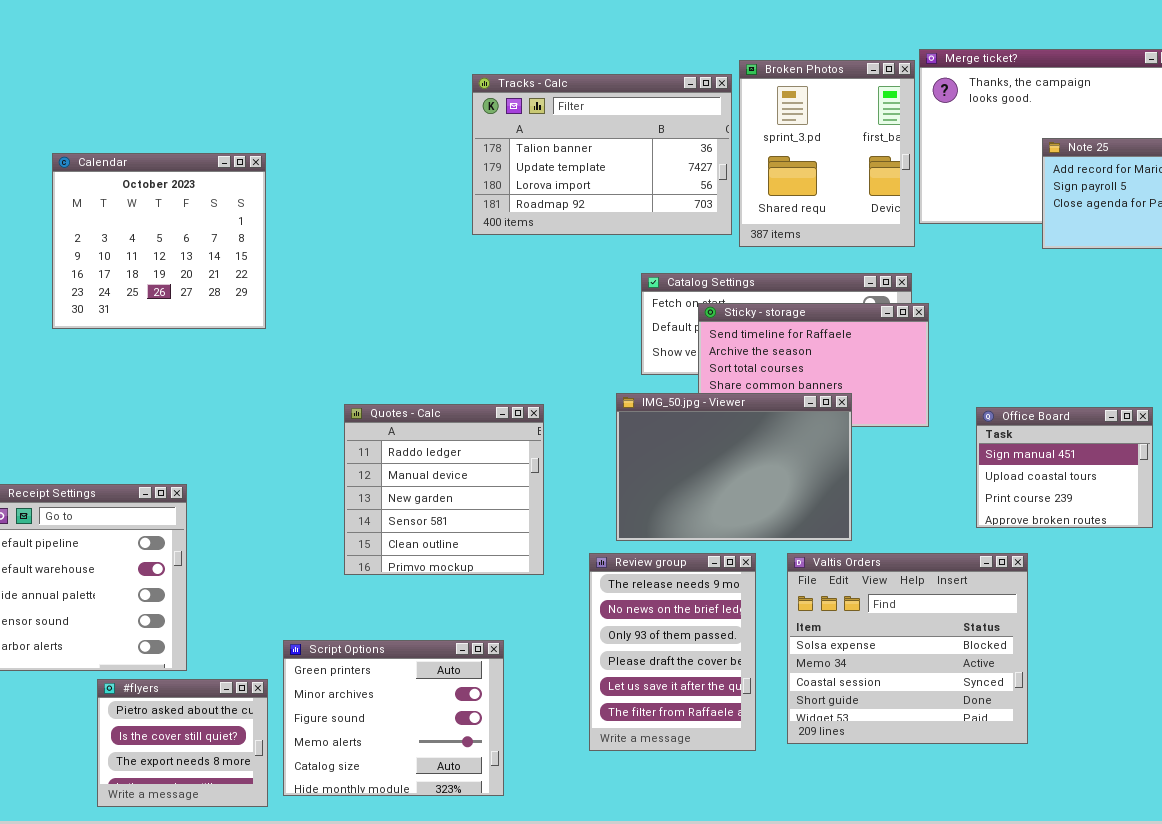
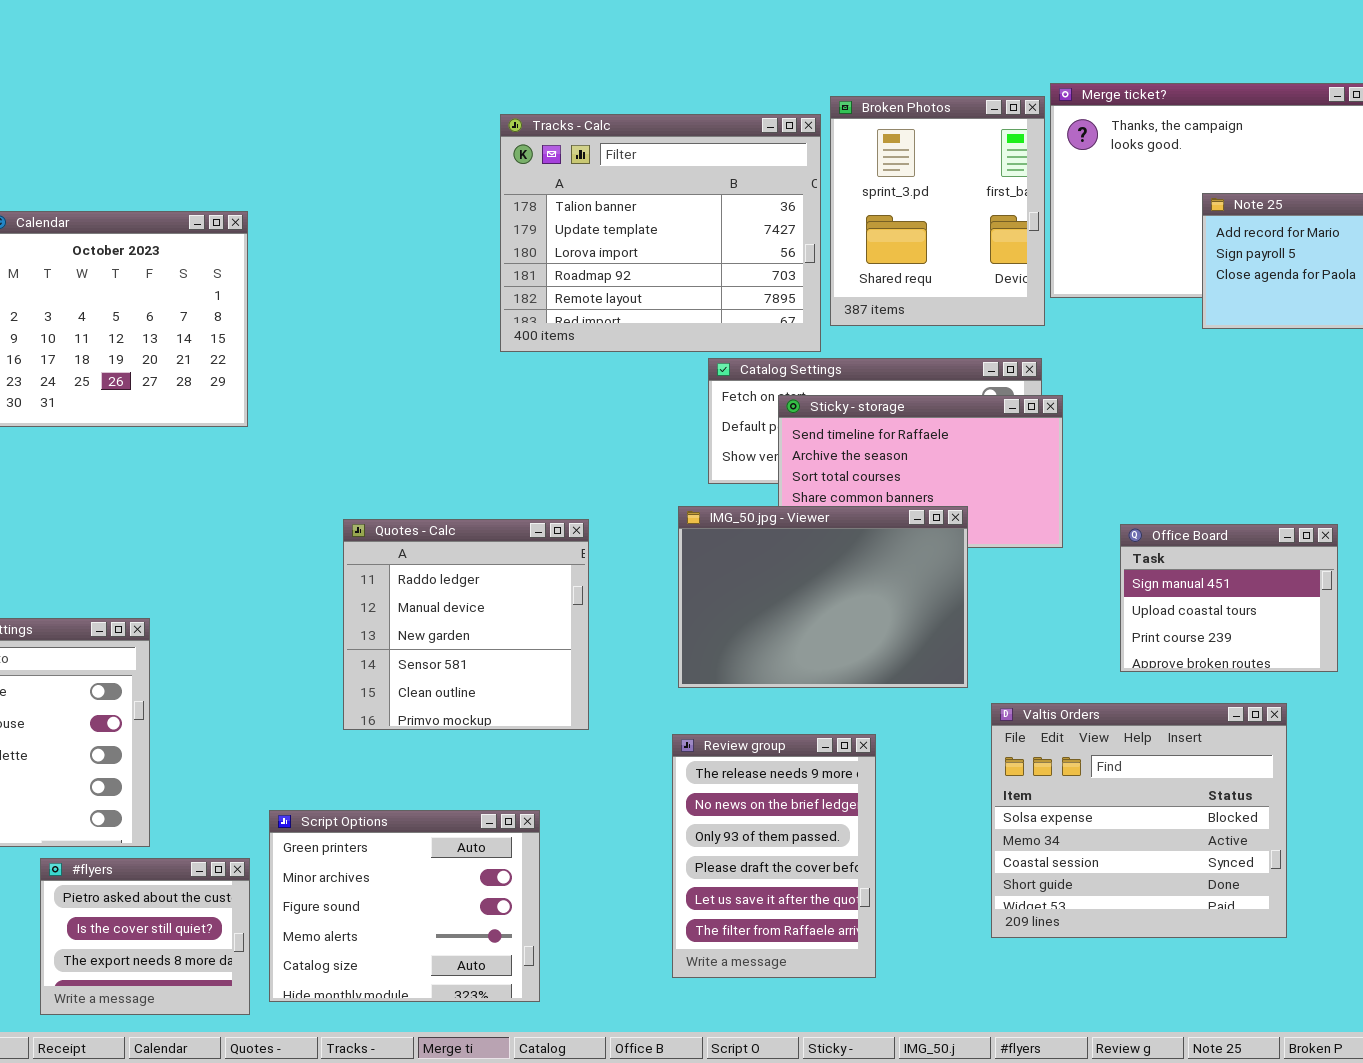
Tracks - Calc: [472,74,732,235] -> [500,114,821,352], resized
Review group: [589,553,756,751] -> [672,734,876,978], moved
Valtis Orders: [787,553,1028,744] -> [991,703,1287,938], moved

